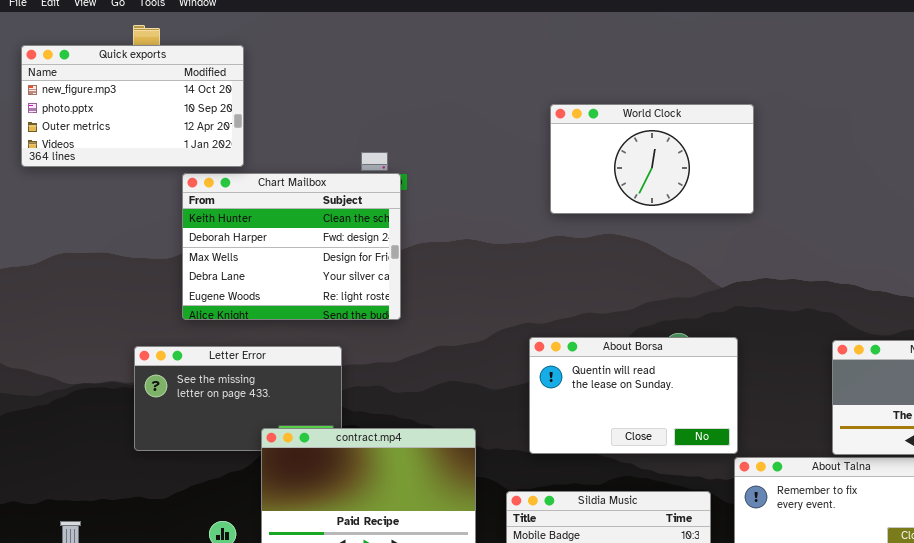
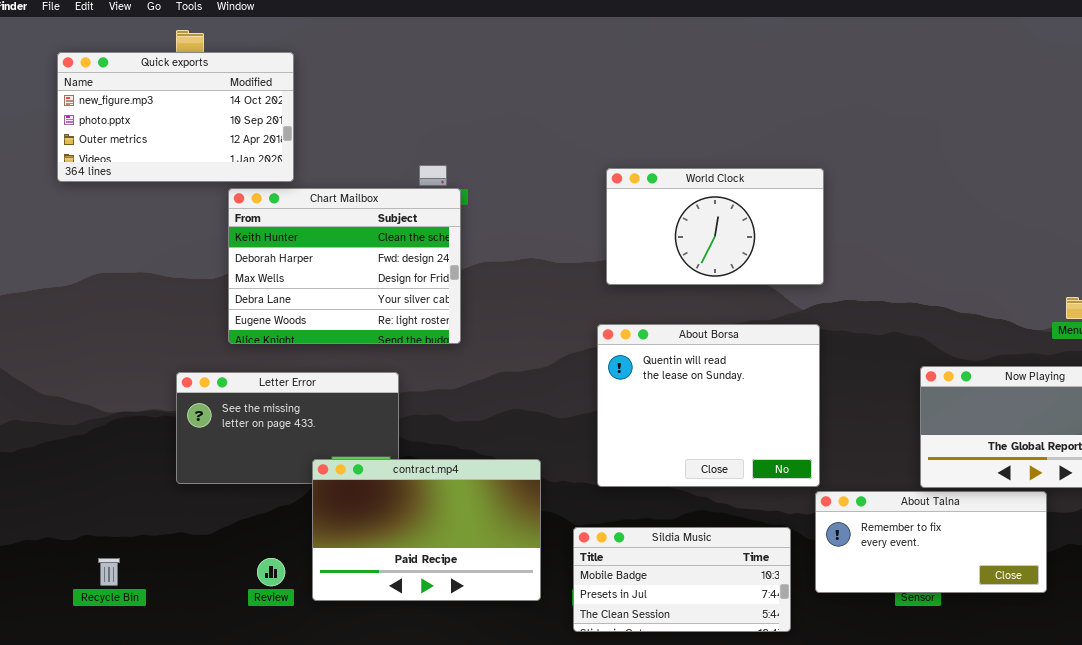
World Clock: [550,104,754,214] -> [606,168,824,285], moved
About Borsa: [529,337,738,454] -> [597,324,820,487], resized

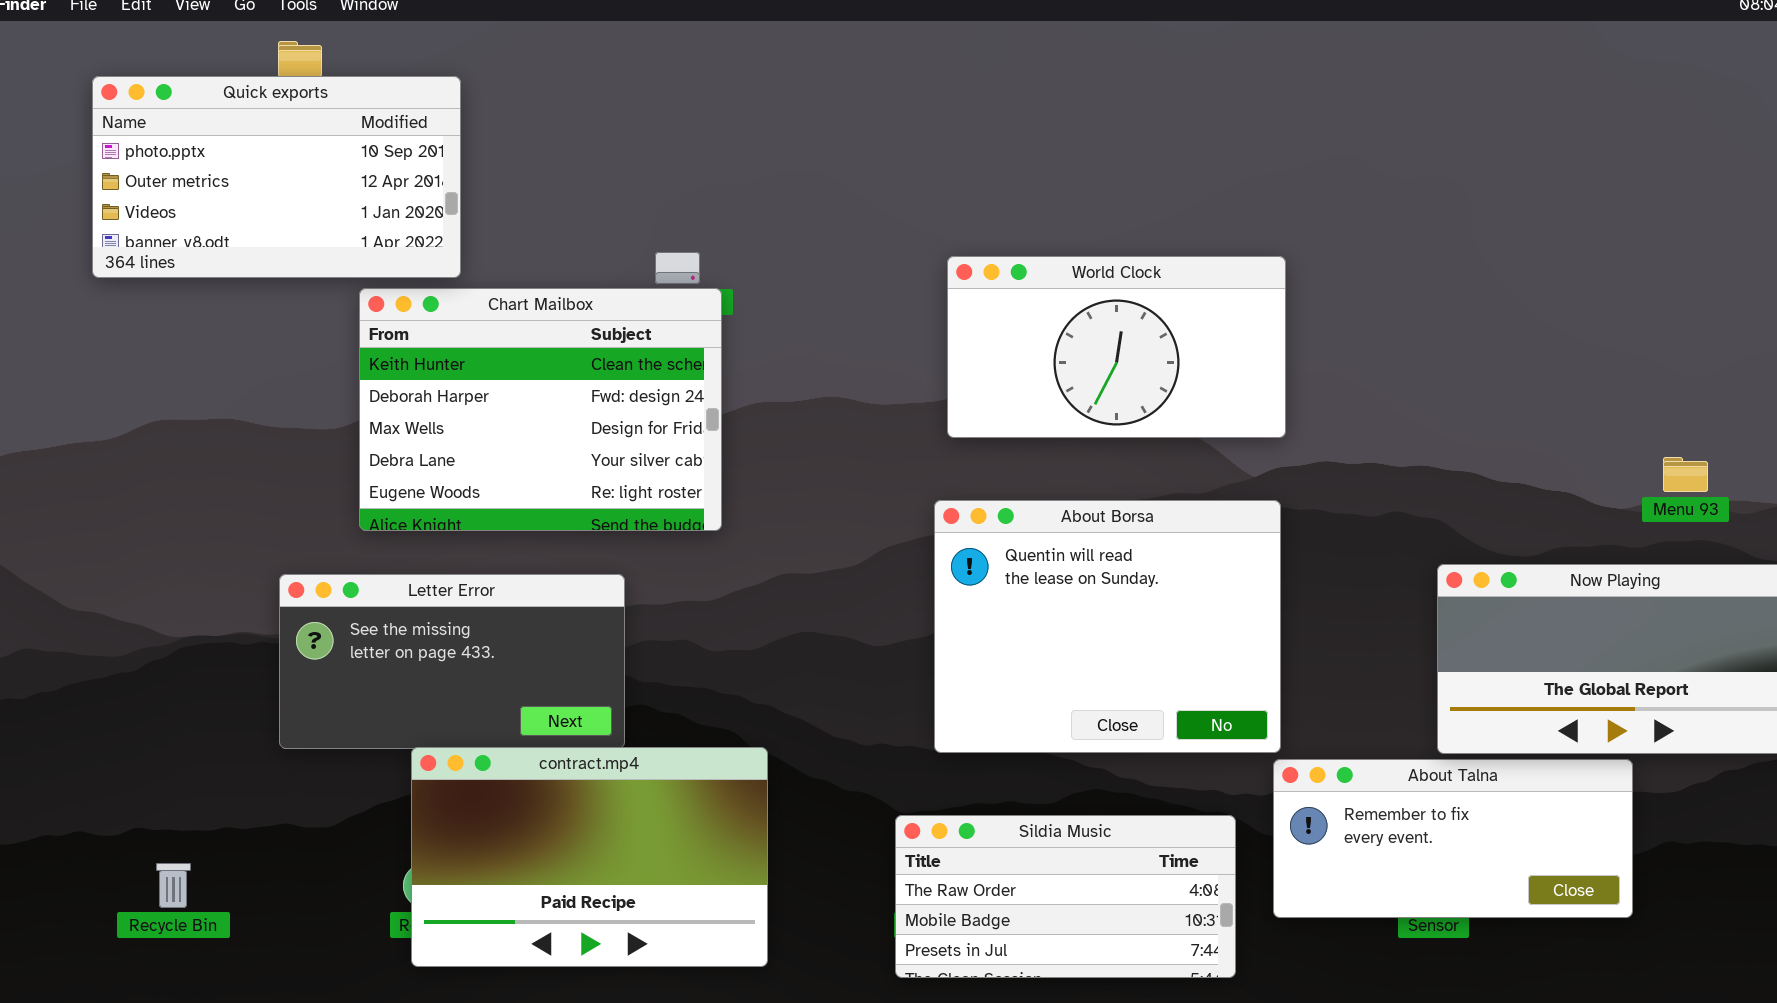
Quick exports: [57,52,294,182] -> [92,76,461,278], scrolled down 1 row
contract.mp4: [312,459,541,601] -> [411,747,768,967], moved
Sildia Music: [573,527,791,632] -> [895,815,1236,978], scrolled up 1 row

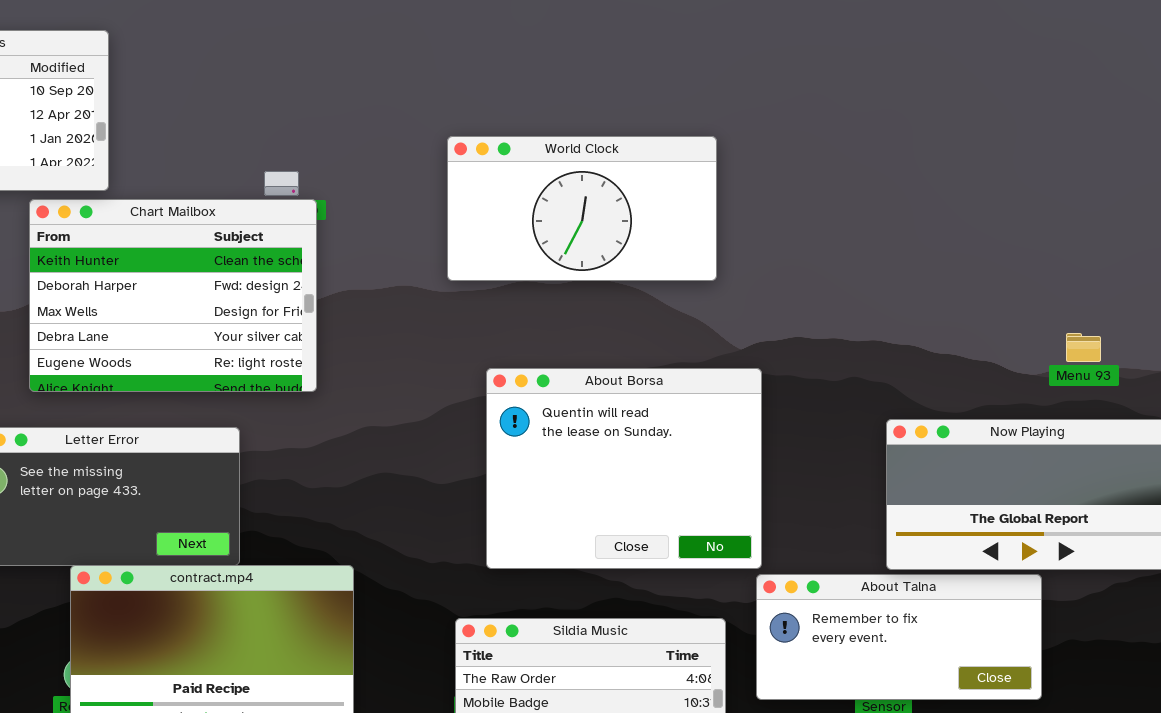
World Clock: [947,256,1286,438] -> [447,136,717,281], moved

